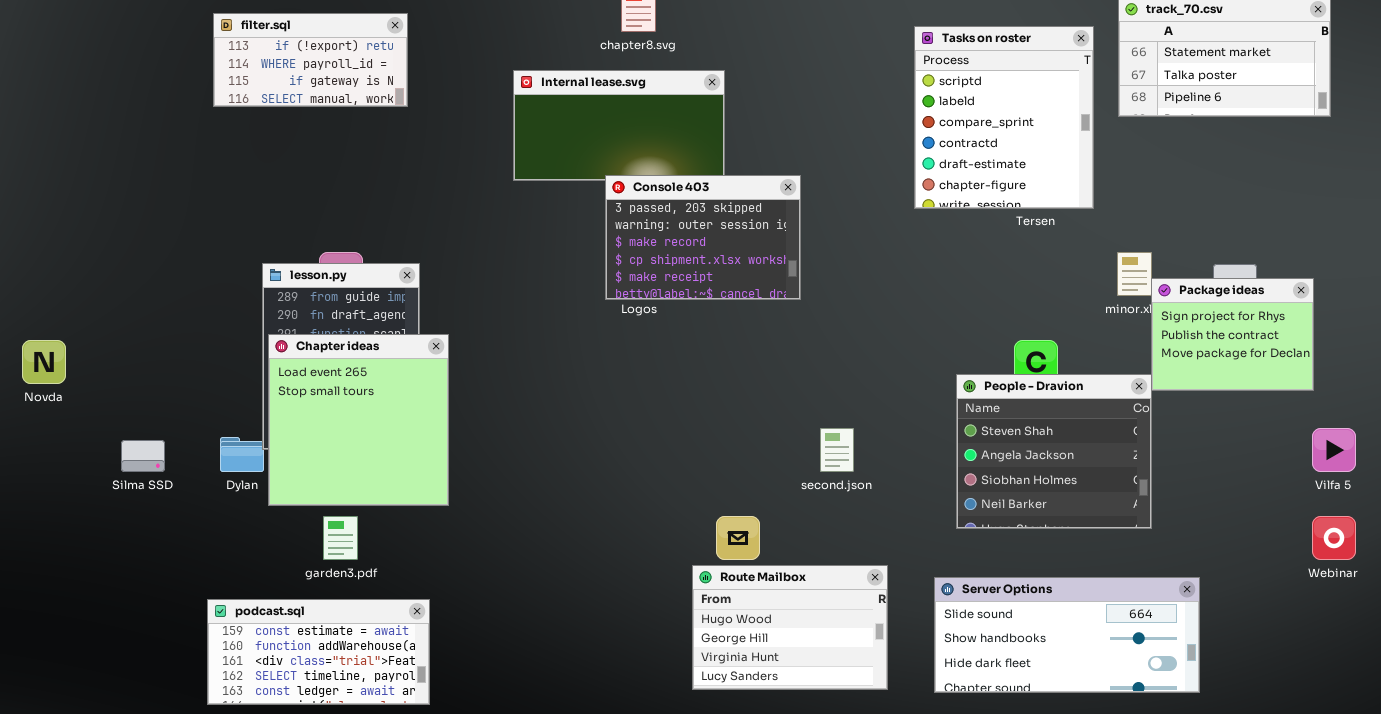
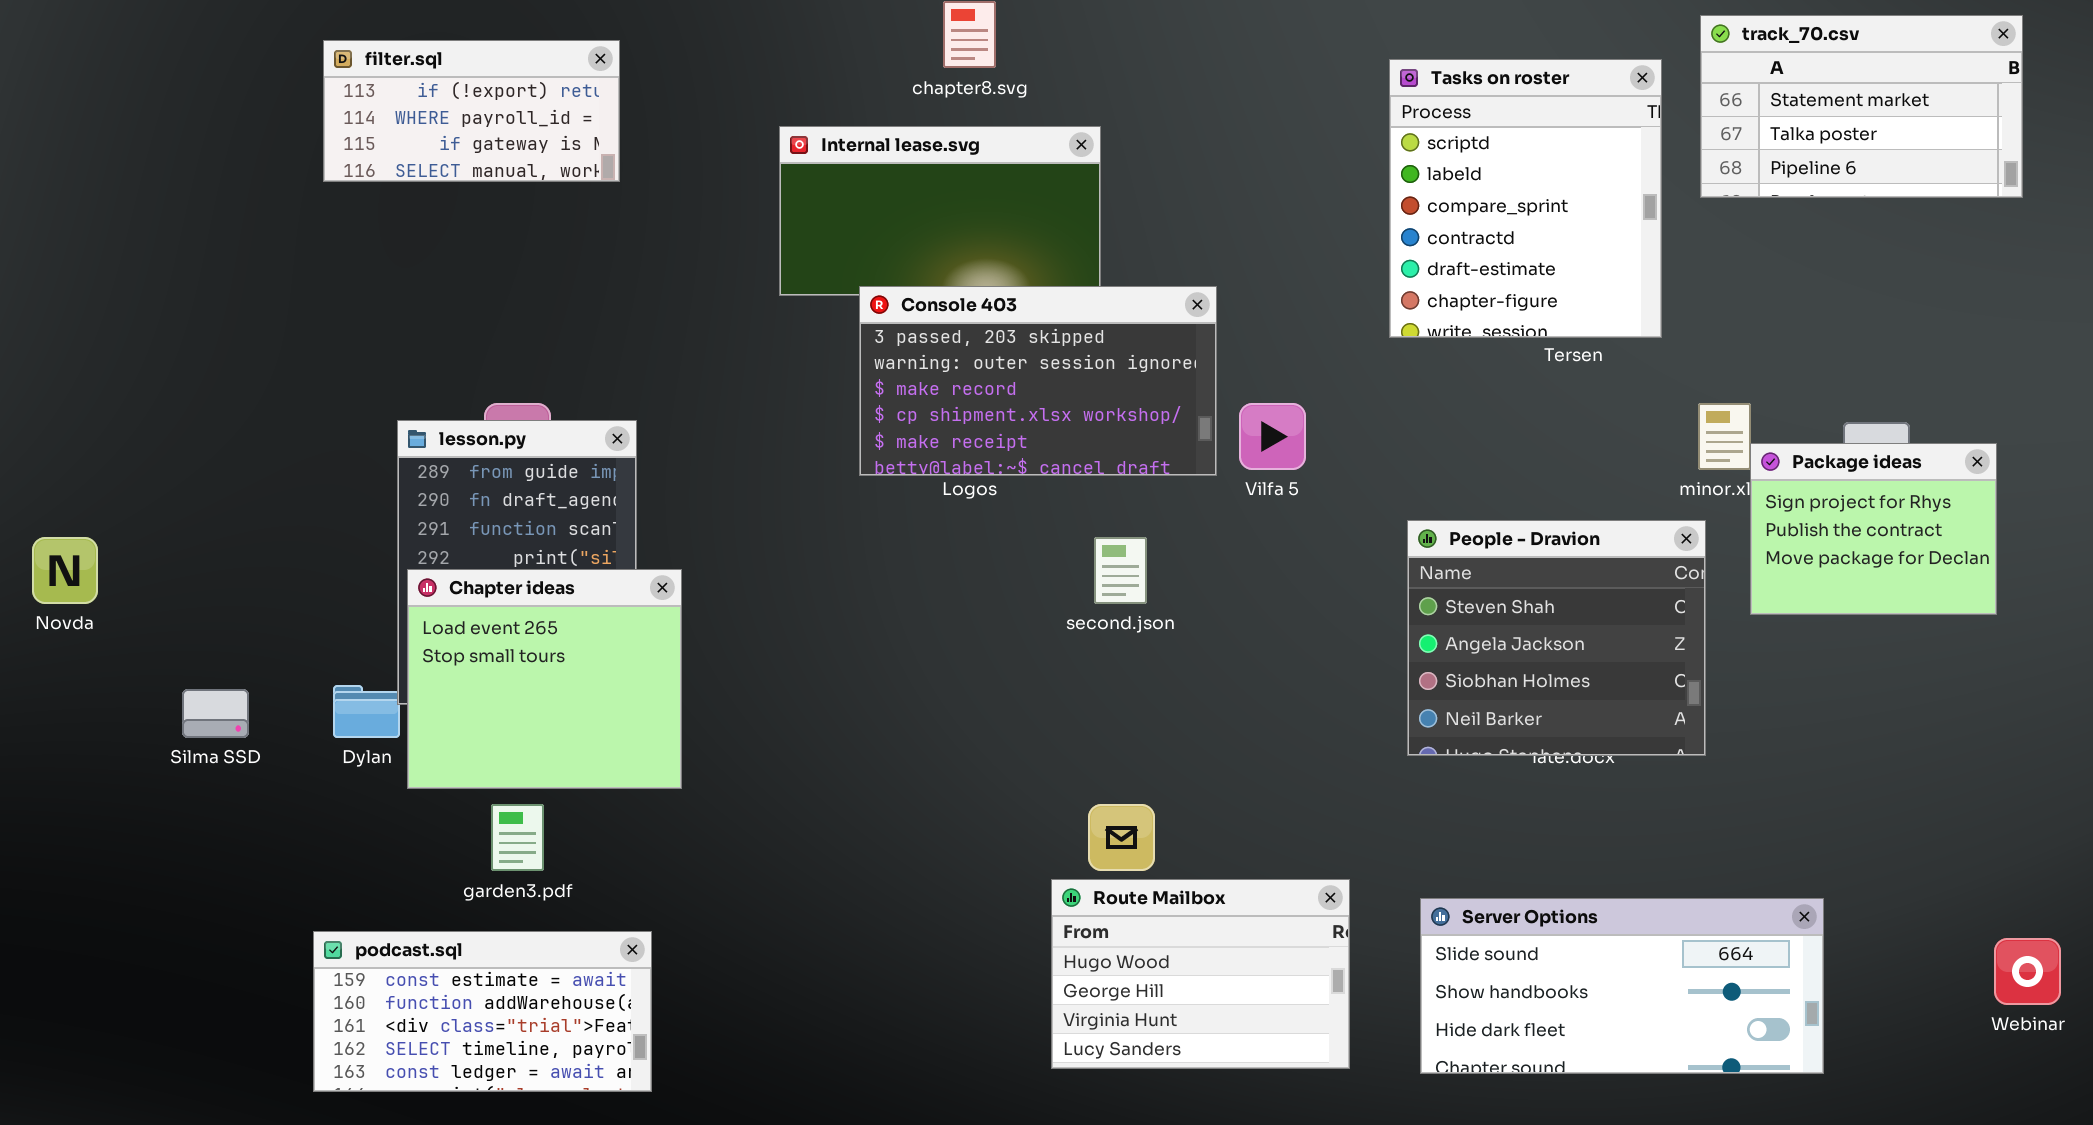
Console 403: [605,175,801,300] -> [859,286,1217,476], resized
Chapter ideas: [268,334,449,506] -> [407,569,682,789], resized
People - Dravion: [956,374,1152,529] -> [1407,520,1706,756], moved
second.json: [820,428,854,472] -> [1094,537,1147,604], moved
Vilfa 5: [1312,428,1356,472] -> [1239,403,1306,470], moved
Webinar: [1312,516,1356,560] -> [1994,938,2061,1005], moved

